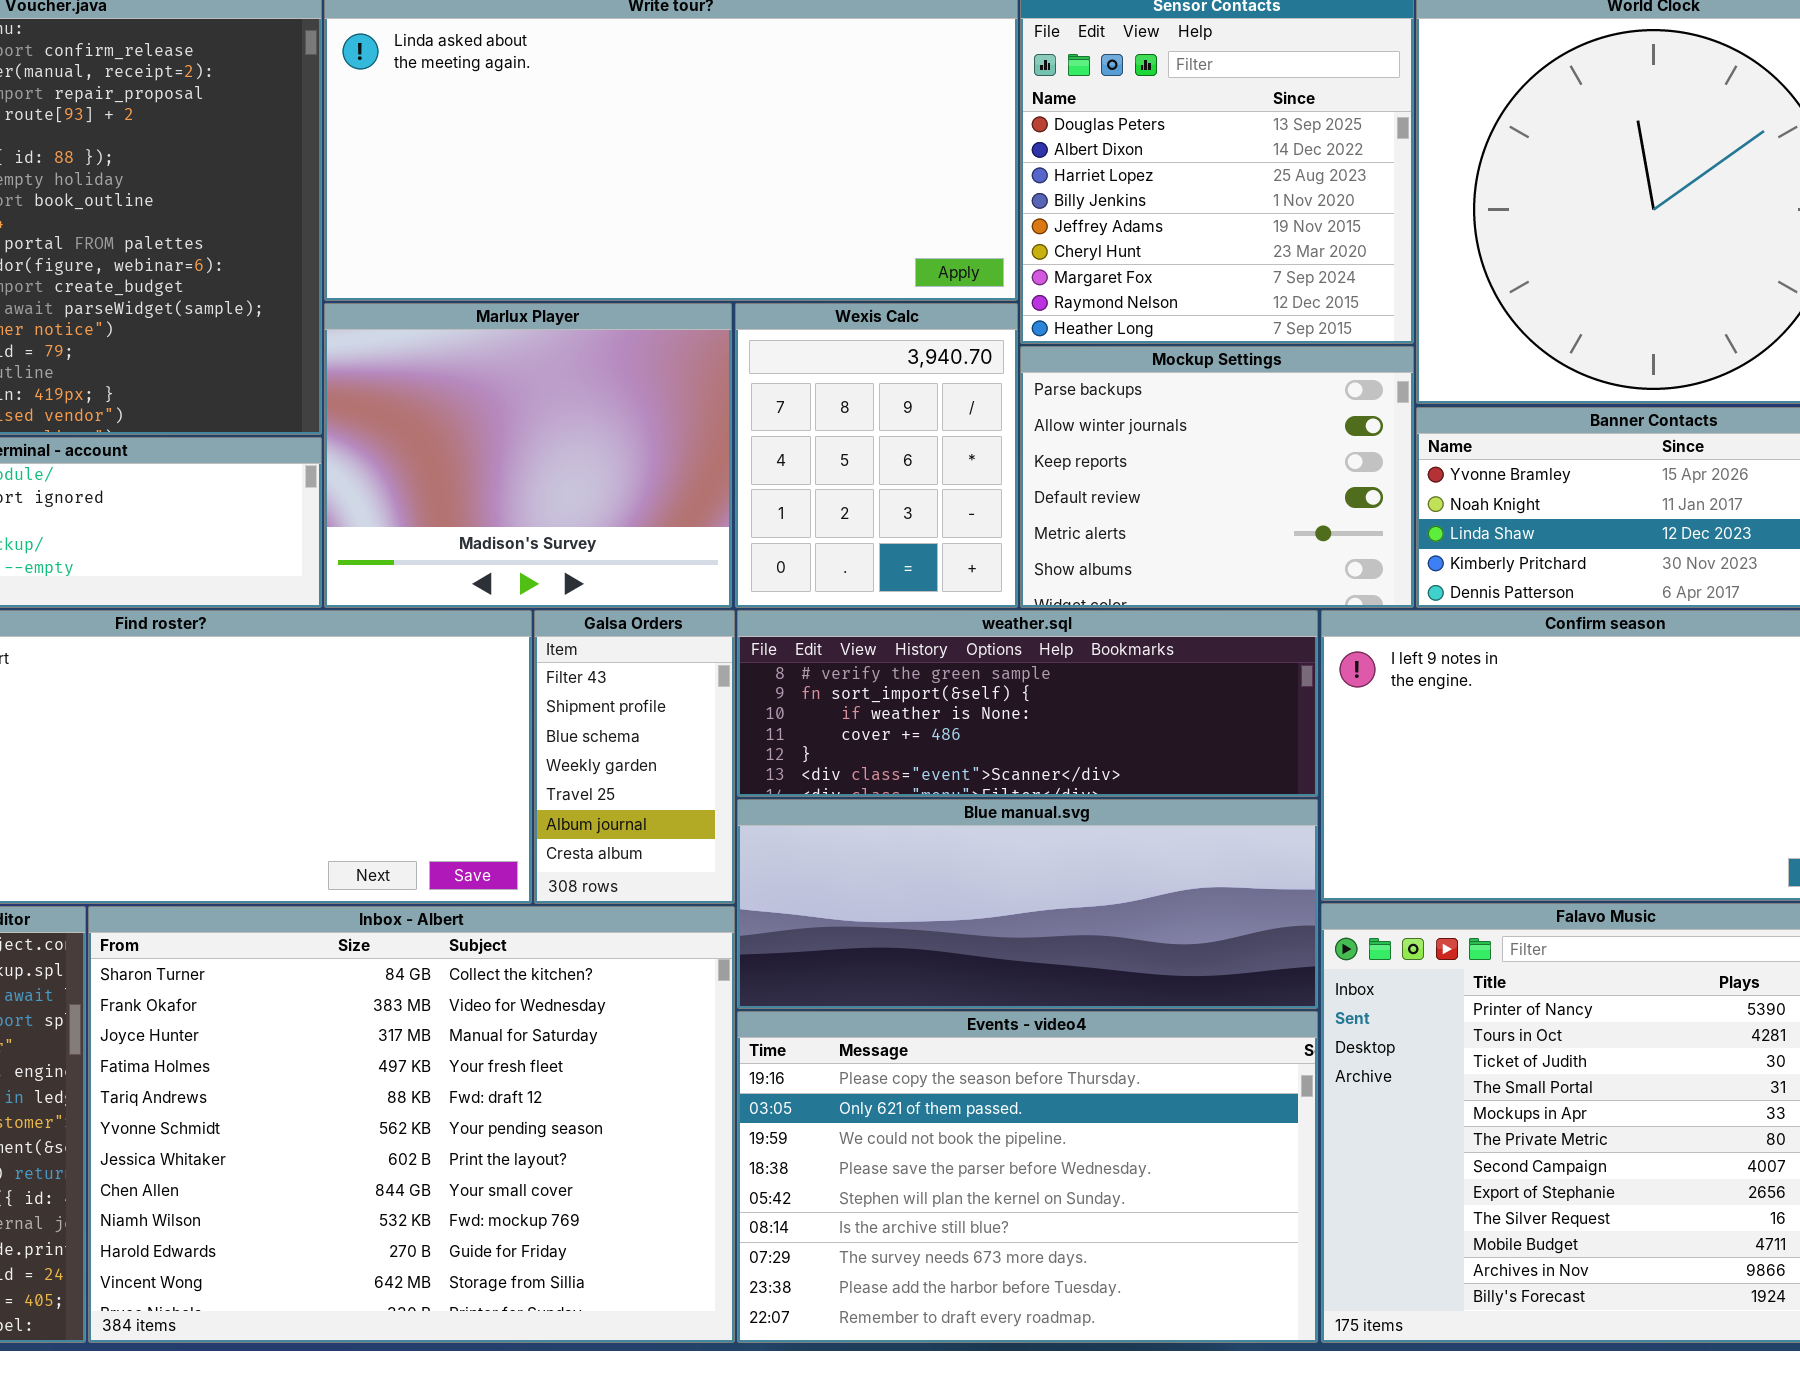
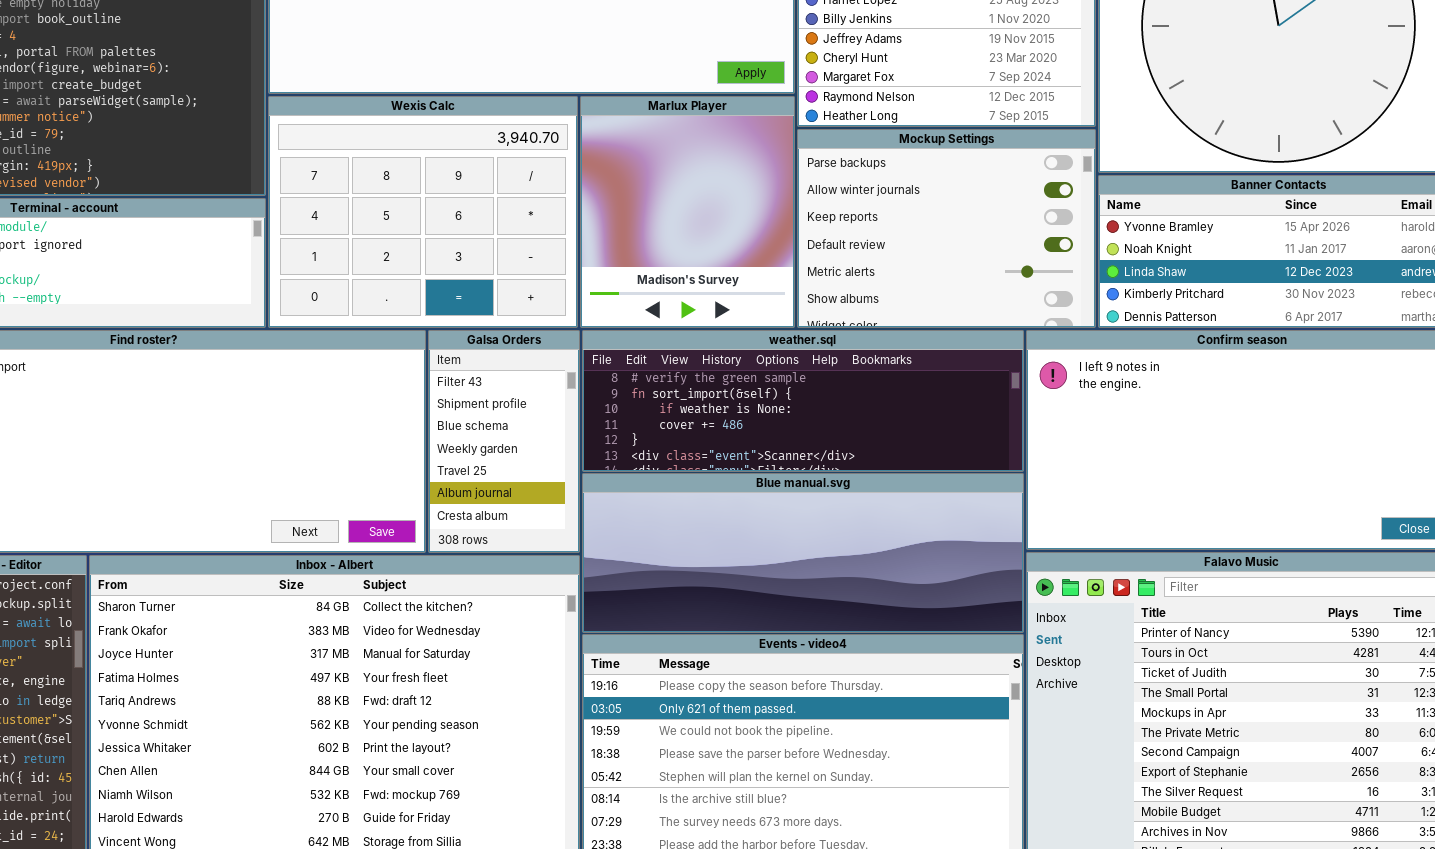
Marlux Player: [324,303,732,608] -> [580,96,795,328], moved, resized
Wexis Calc: [735,303,1018,608] -> [268,96,578,328], moved, resized

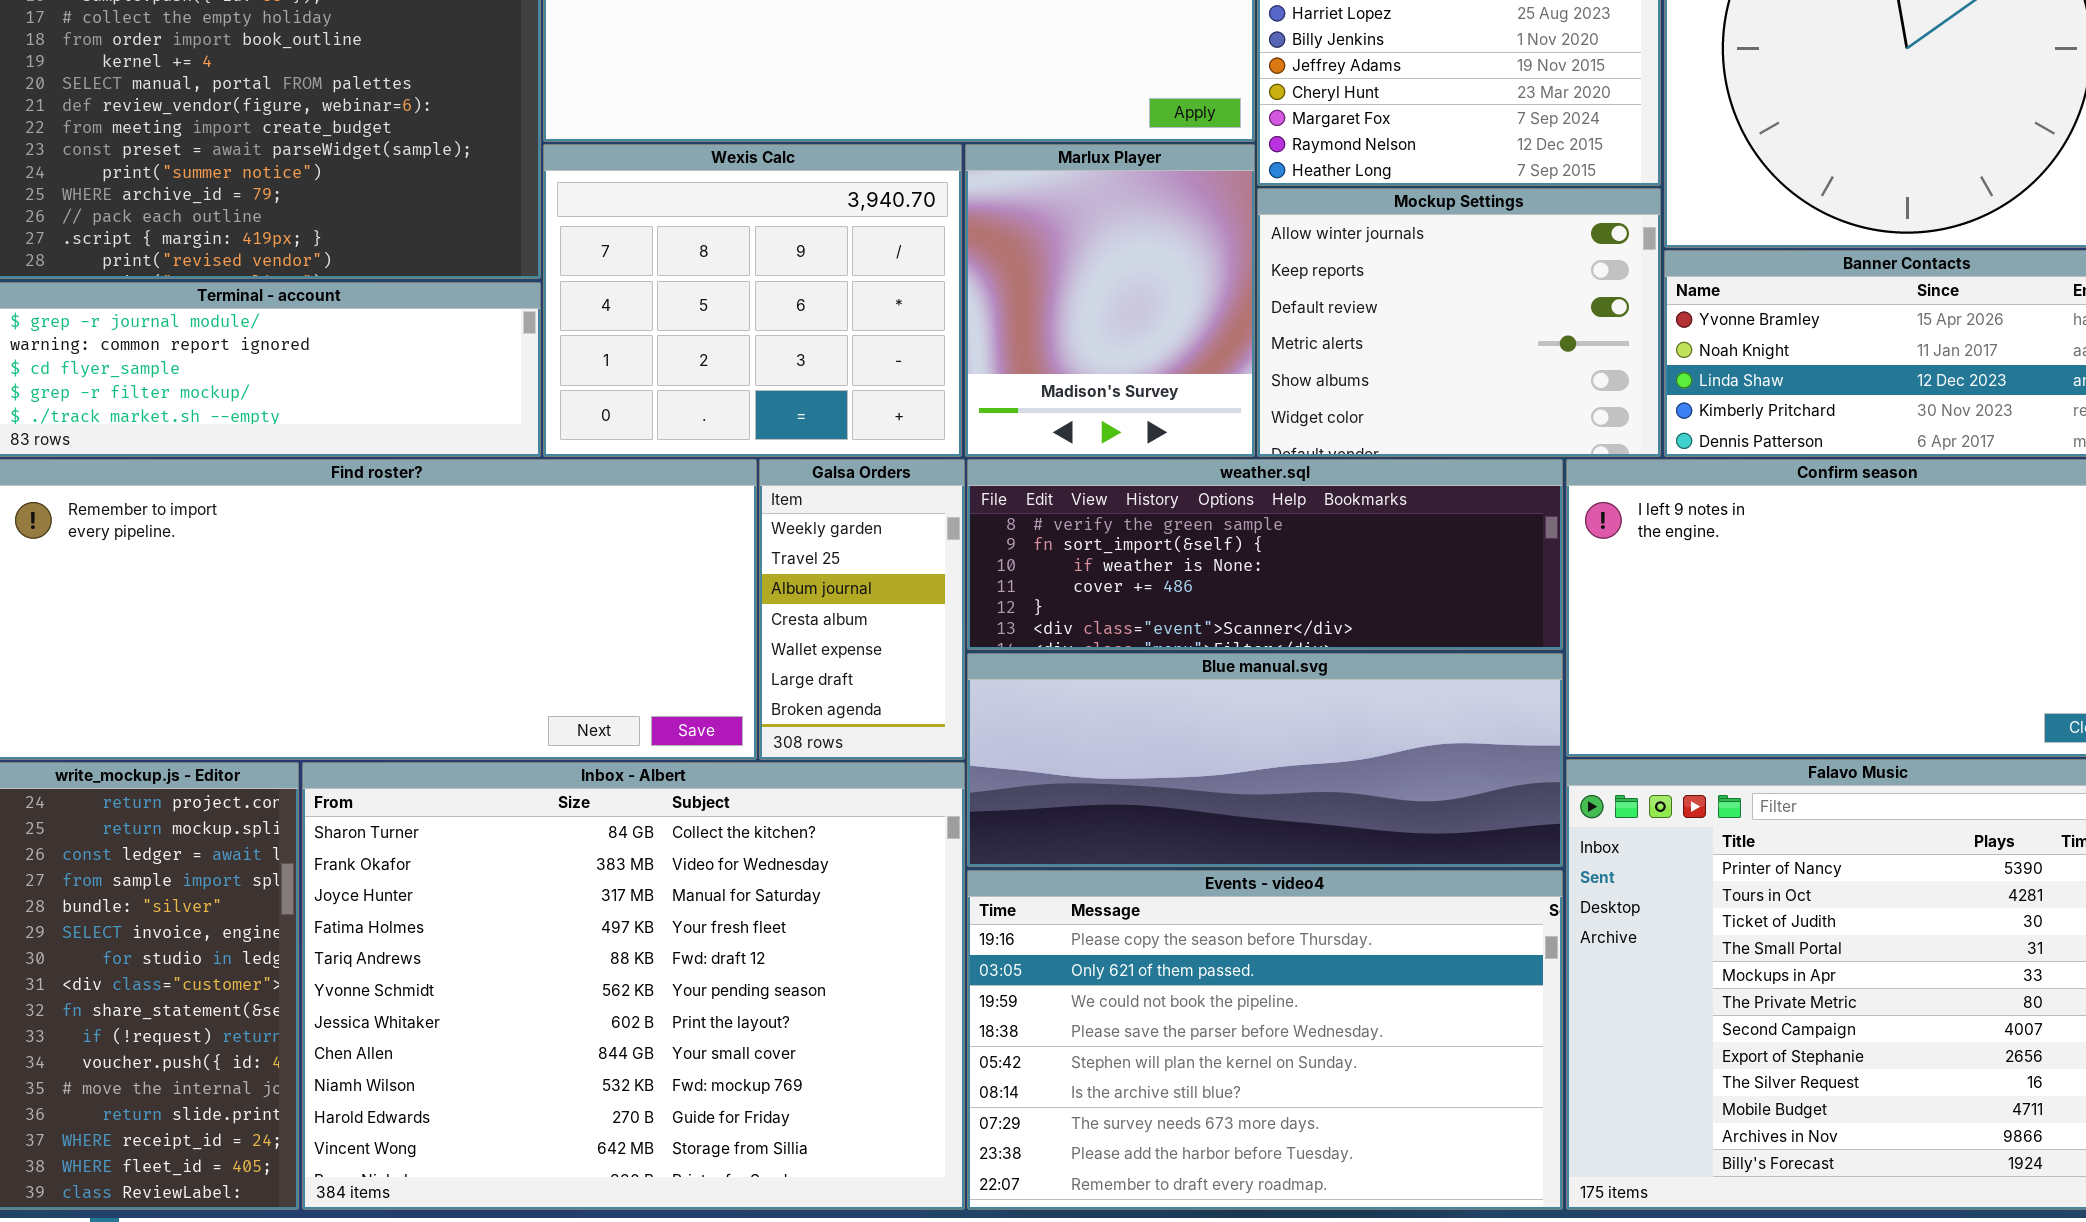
Mockup Settings: [797,129,1096,328] -> [1257,188,1661,457], scrolled down 1 row
Galsa Orders: [428,330,580,553] -> [759,459,965,760], scrolled down 3 rows

